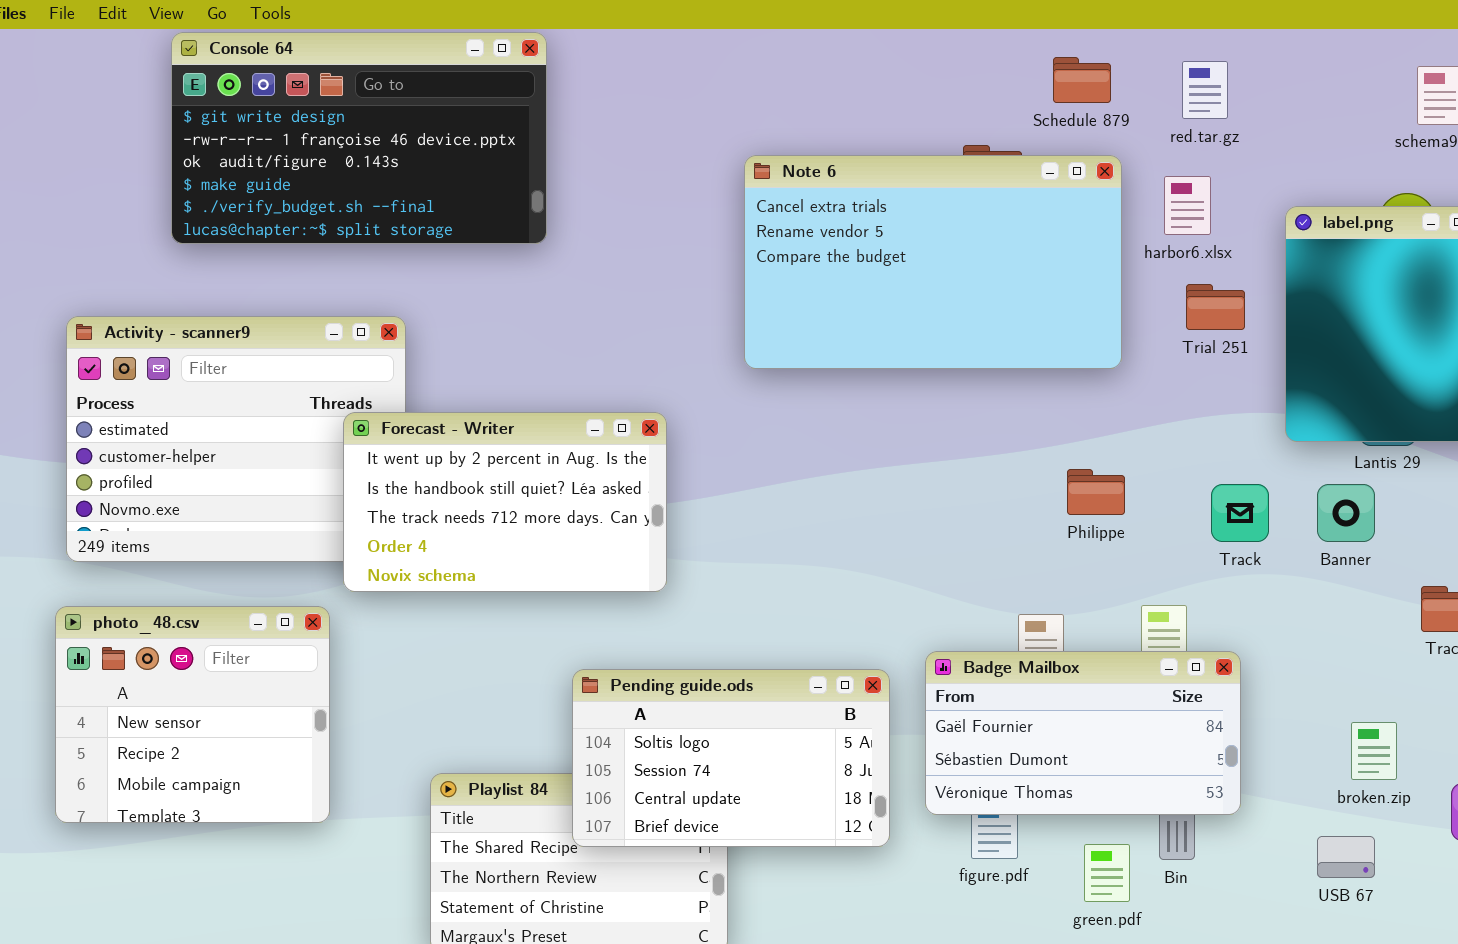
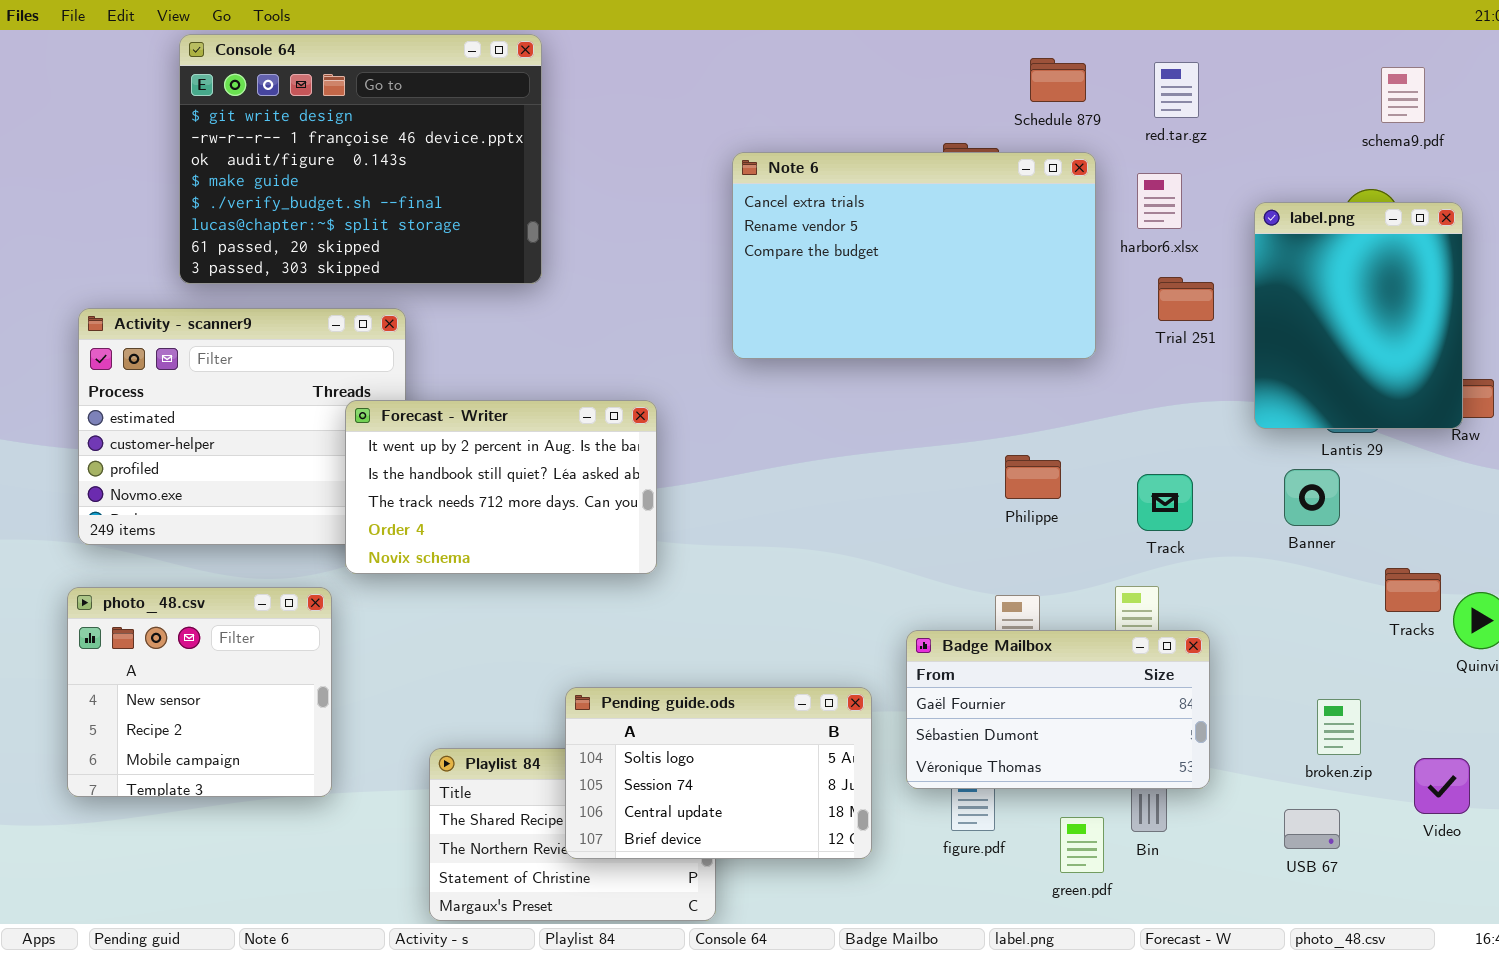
Console 64: [171,32,547,244] -> [179,34,542,284], resized
Philippe: [1067,469,1125,515] -> [1005,455,1061,499], moved
Track: [1211,484,1269,542] -> [1137,474,1193,531], moved
Pending guide.ods: [572,669,890,847] -> [565,687,872,859], moved

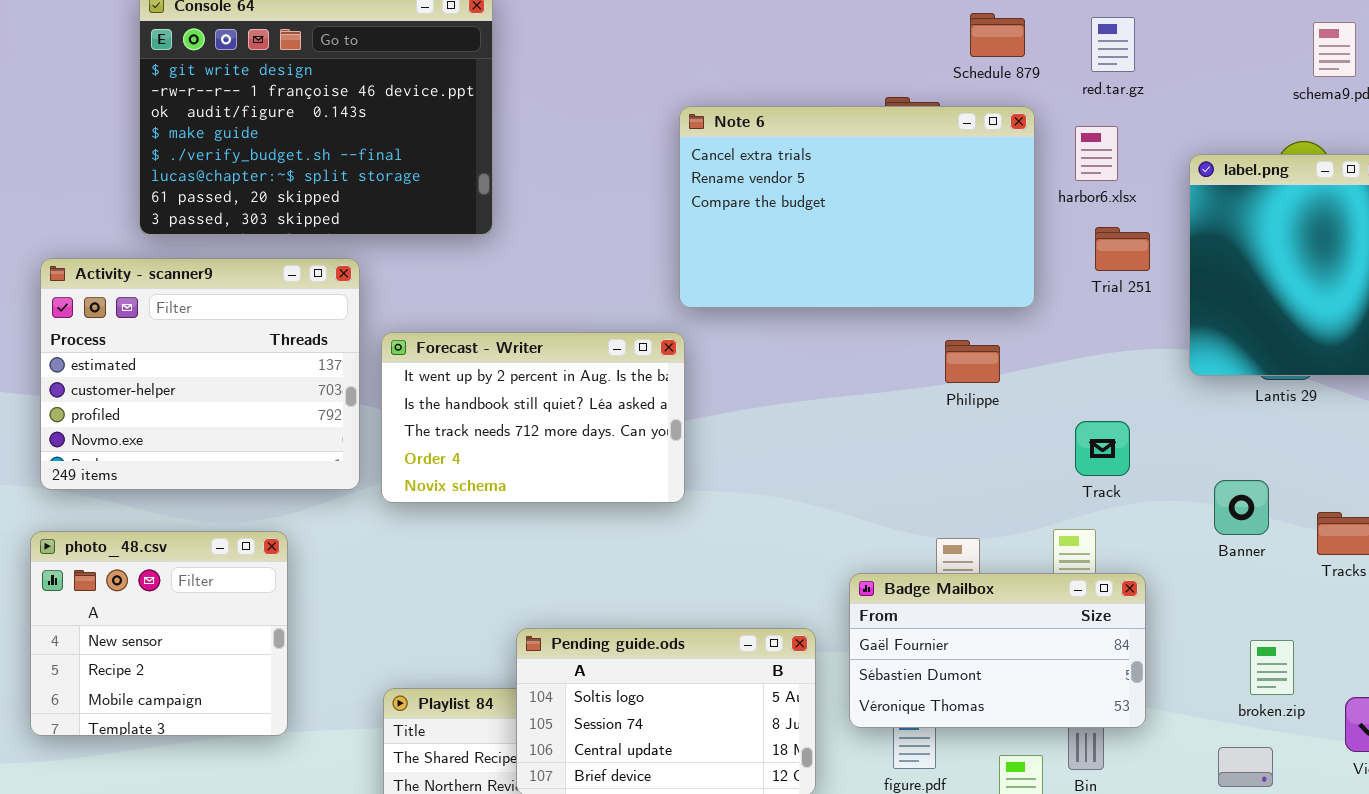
Forecast - Writer: [345,400,657,574] -> [381,332,685,503], moved
Philippe: [1005,455,1061,499] -> [945,340,1000,383], moved
Banner: [1284,469,1340,526] -> [1214,480,1269,535], moved

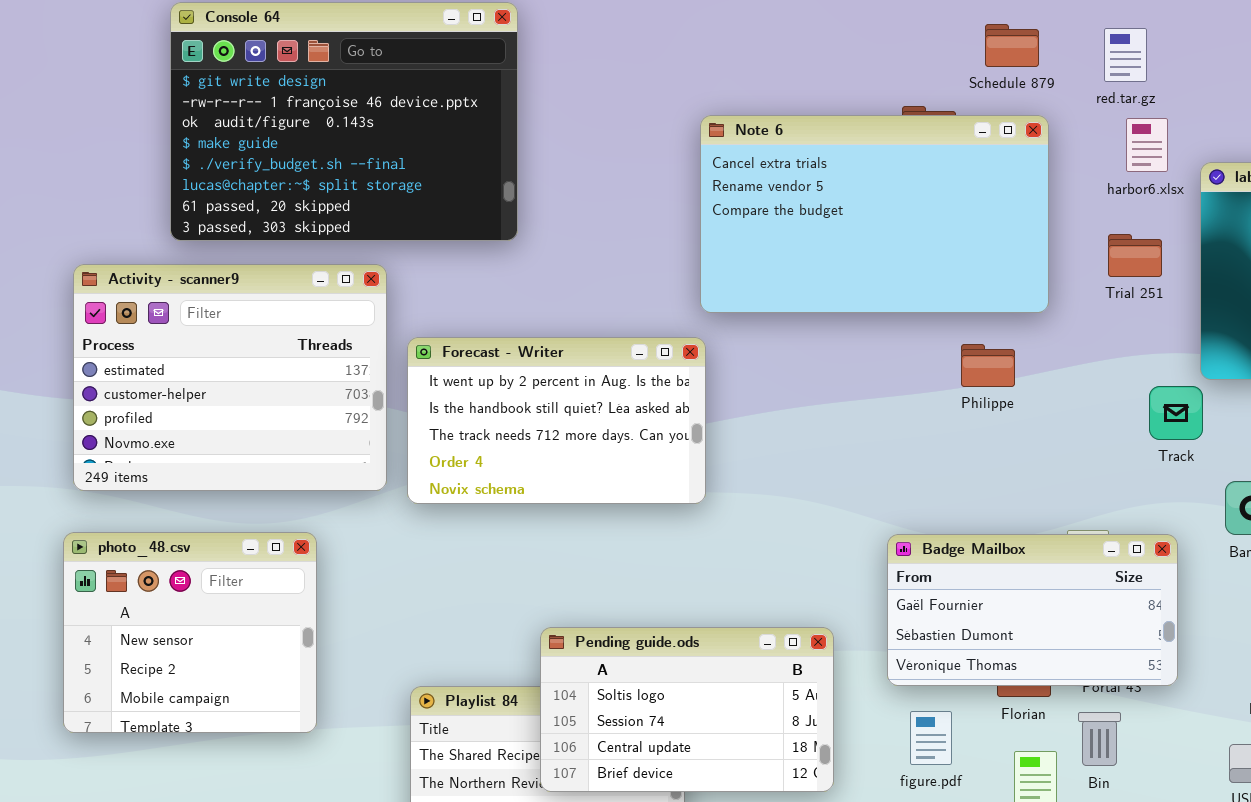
harbor6.xlsx: [1075,126,1118,181] -> [1126,118,1168,172], moved
Track: [1075,421,1130,476] -> [1149,386,1203,440], moved
Badge Mailbox: [849,573,1146,728] -> [887,534,1178,686], moved

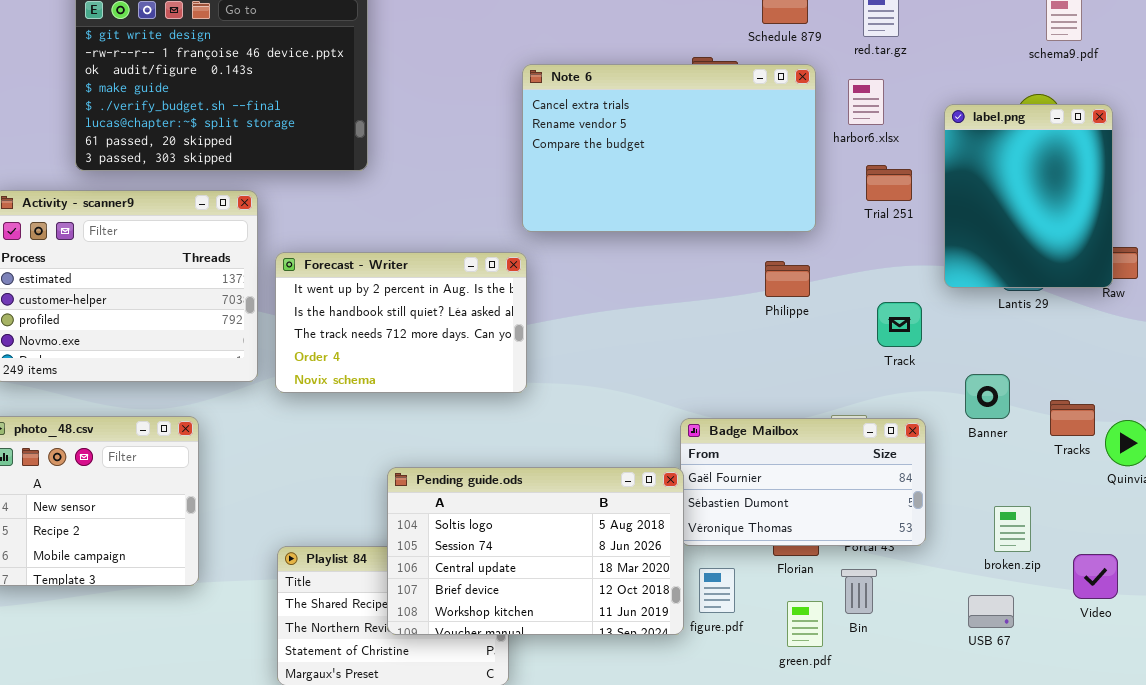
harbor6.xlsx: [1126,118,1168,172] -> [848,79,884,125], moved
Philippe: [961,344,1015,387] -> [765,261,810,297], moved
Track: [1149,386,1203,440] -> [877,302,922,347], moved
Pending guide.ods: [540,627,834,792] -> [387,467,684,635], resized

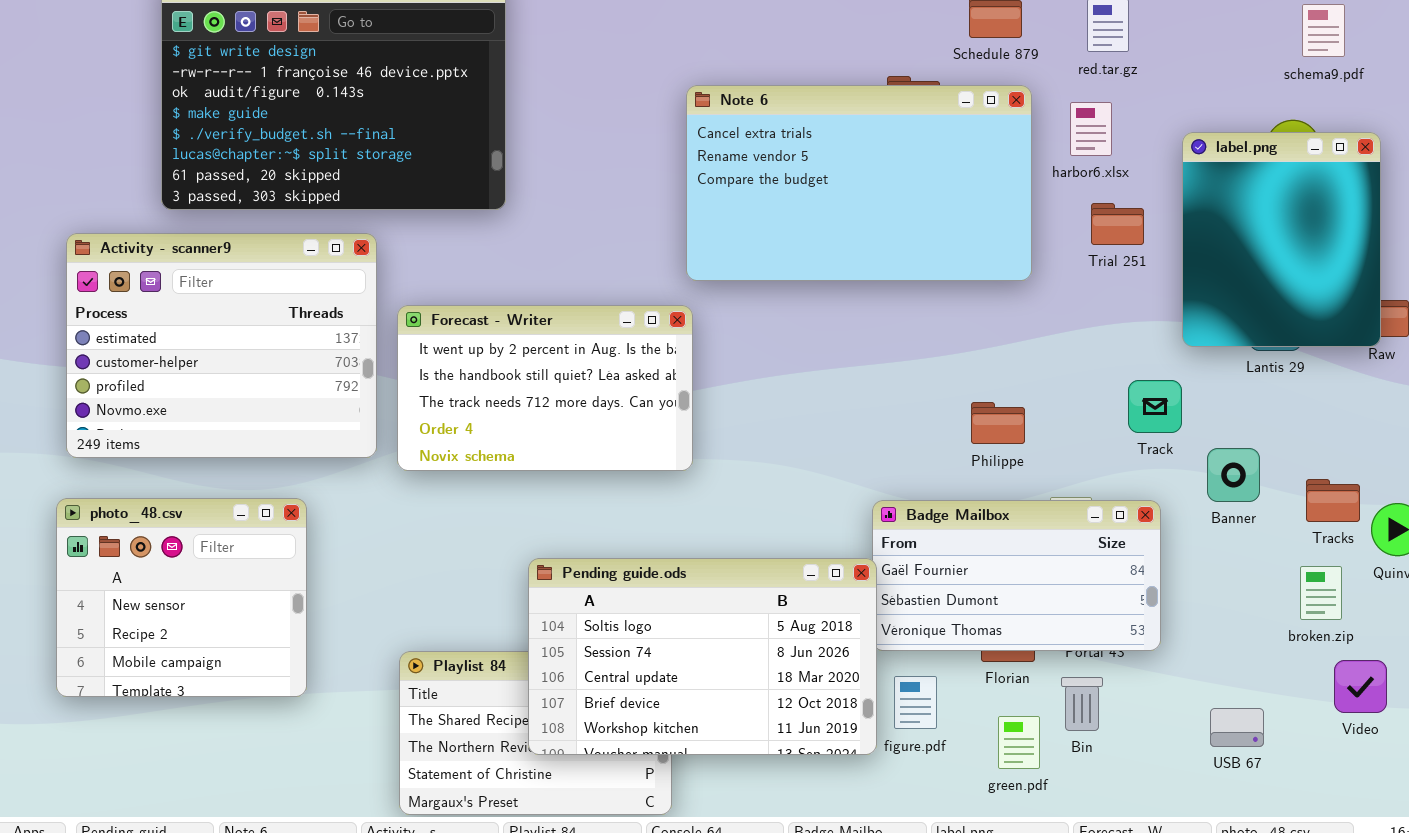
Philippe: [765,261,810,297] -> [971,402,1025,444], moved
Track: [877,302,922,347] -> [1128,380,1182,433], moved
broken.zip: [994,506,1031,552] -> [1300,566,1342,620], moved

